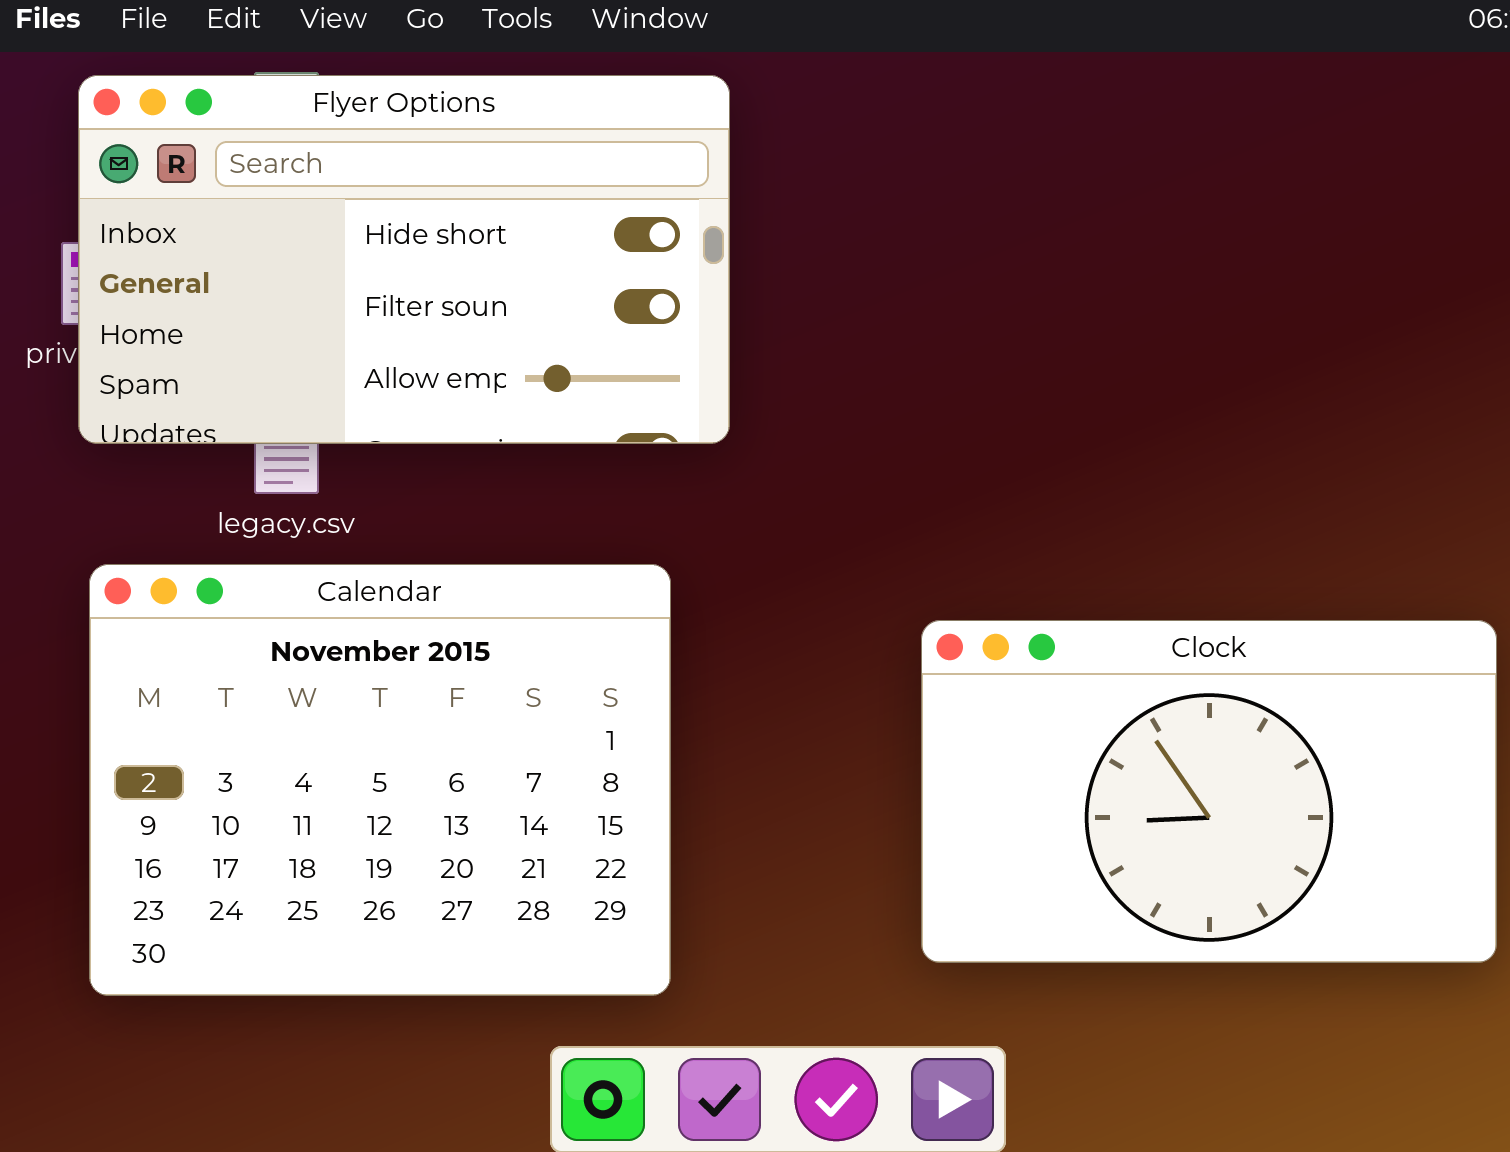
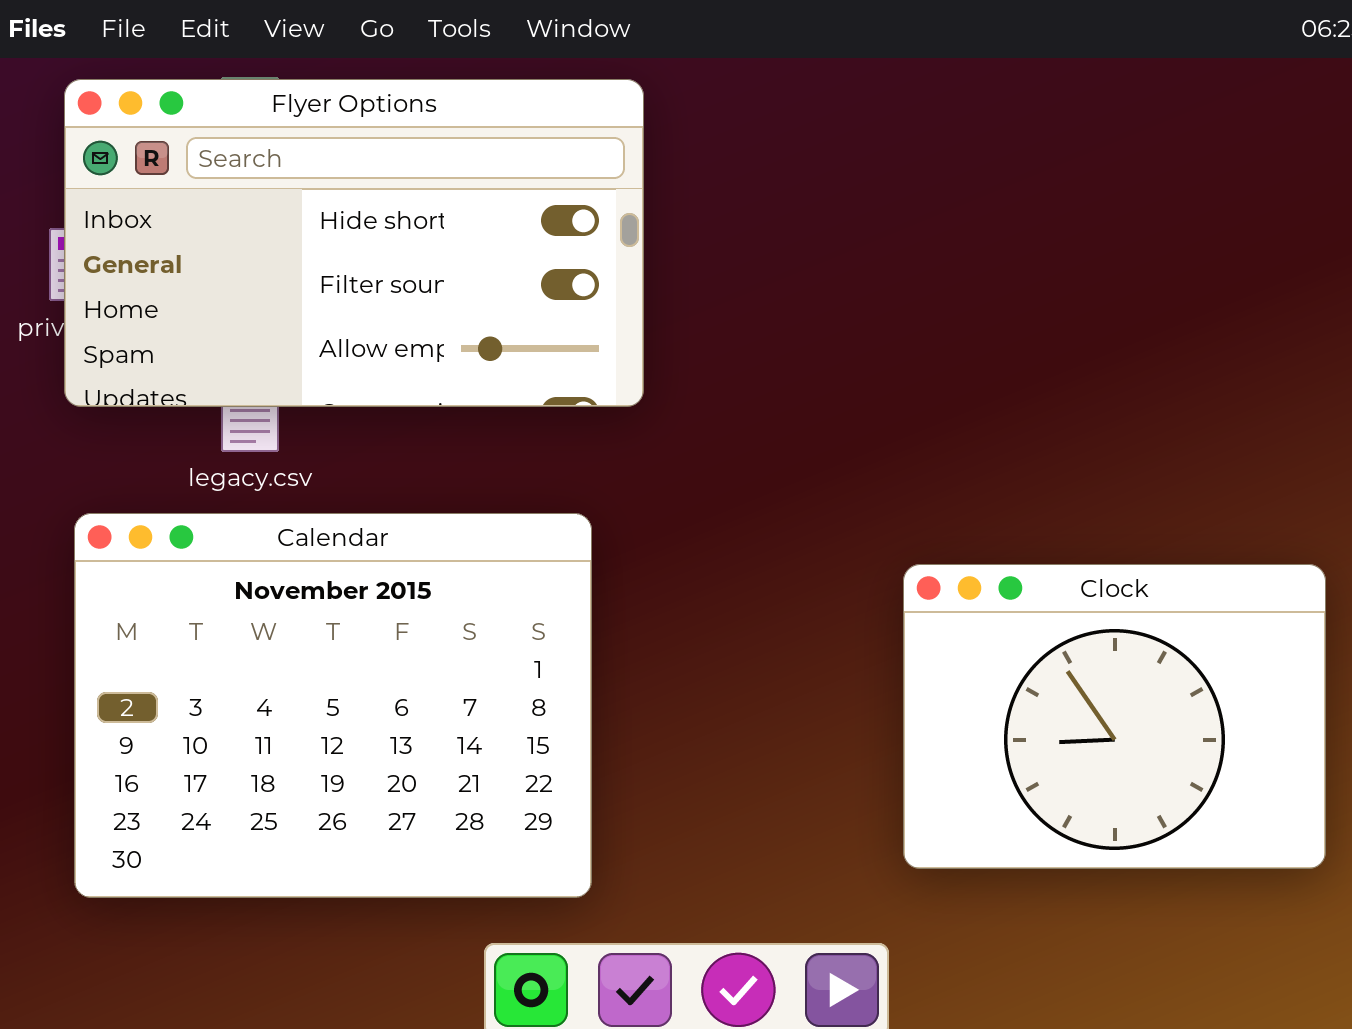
Clock: [921,620,1497,963] -> [903,564,1326,869], resized

